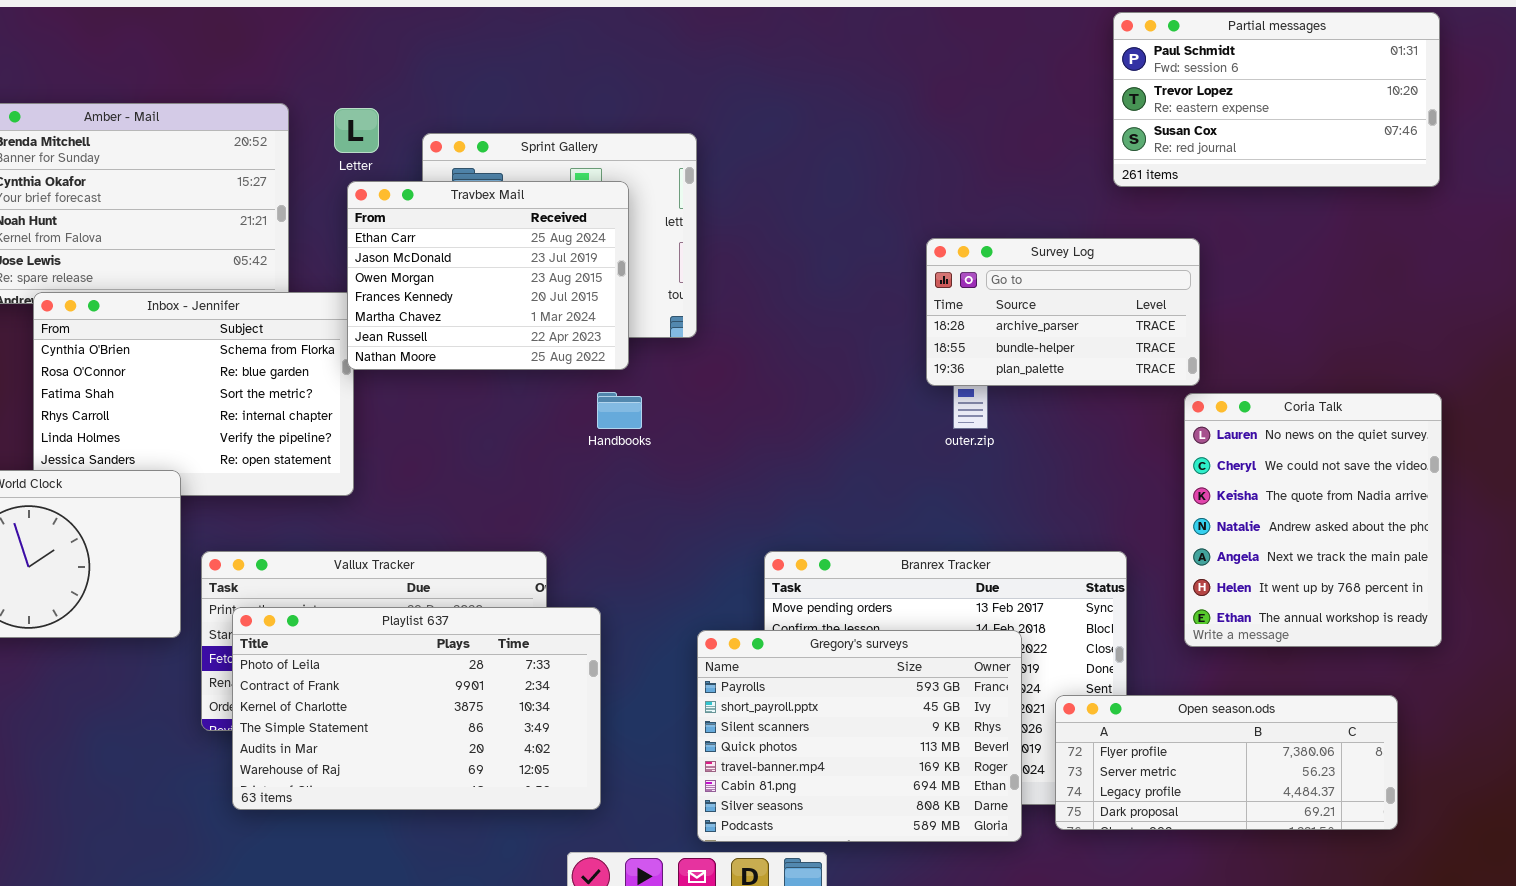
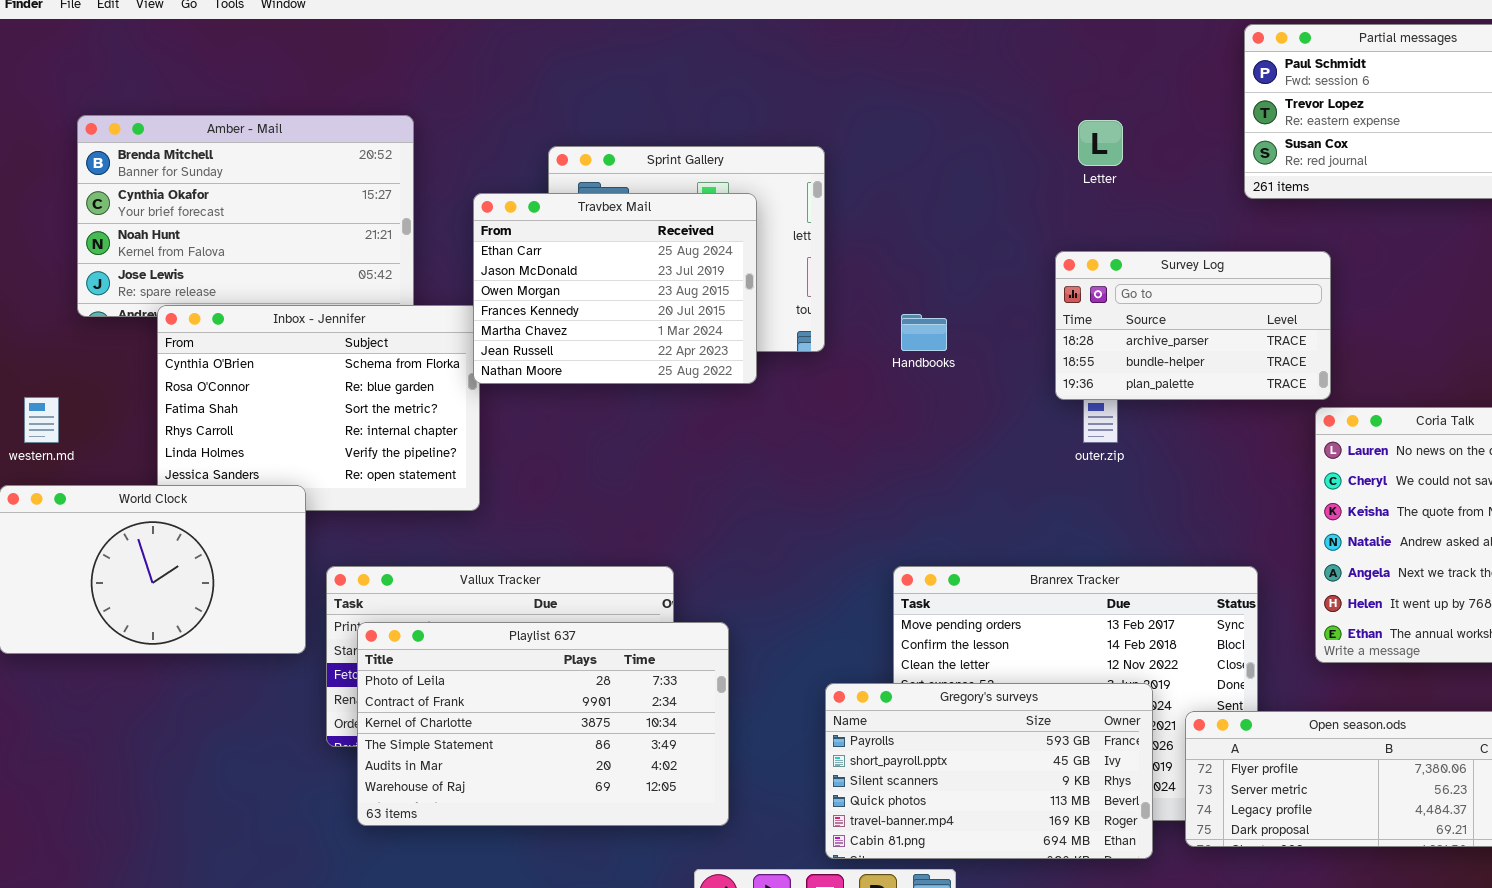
Letter: [334,108,379,153] -> [1078,120,1123,166], moved
Handbooks: [597,392,642,429] -> [901,314,947,351], moved
Gregory's surveys: [697,630,1022,842] -> [825,683,1153,859], resized

